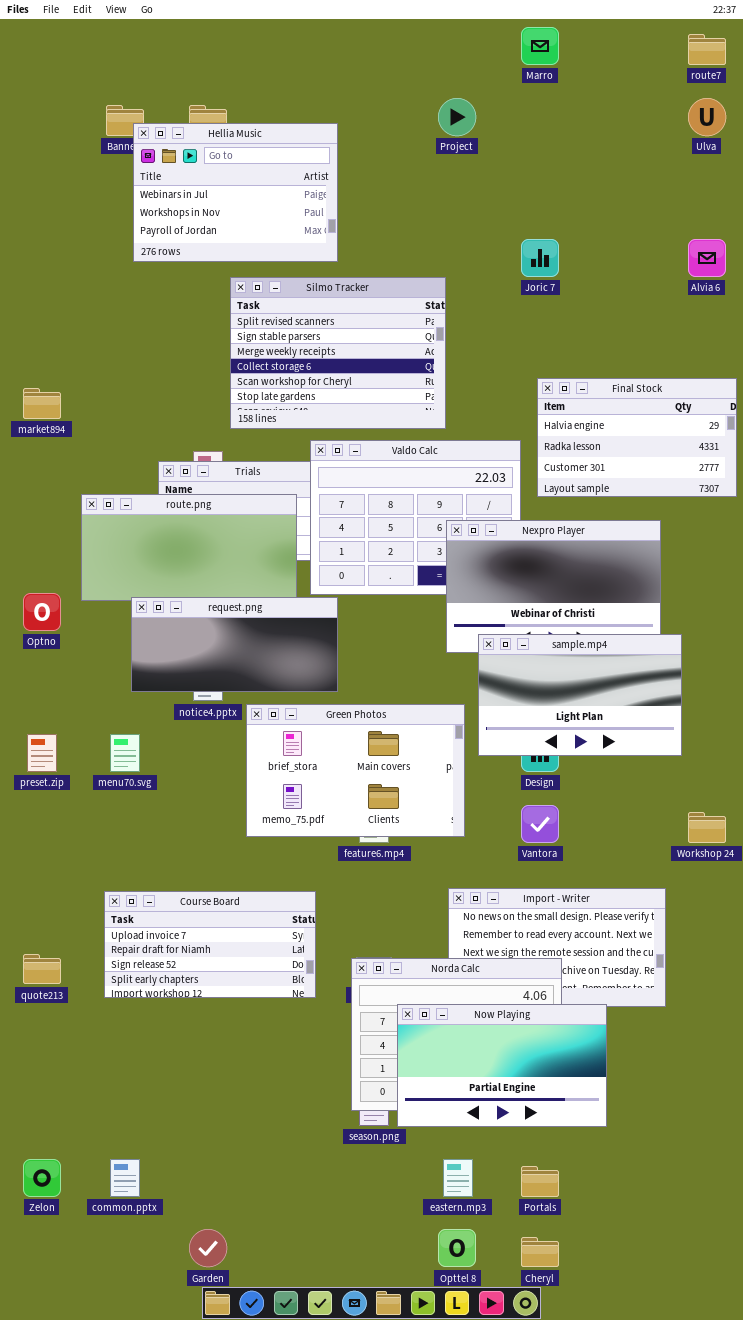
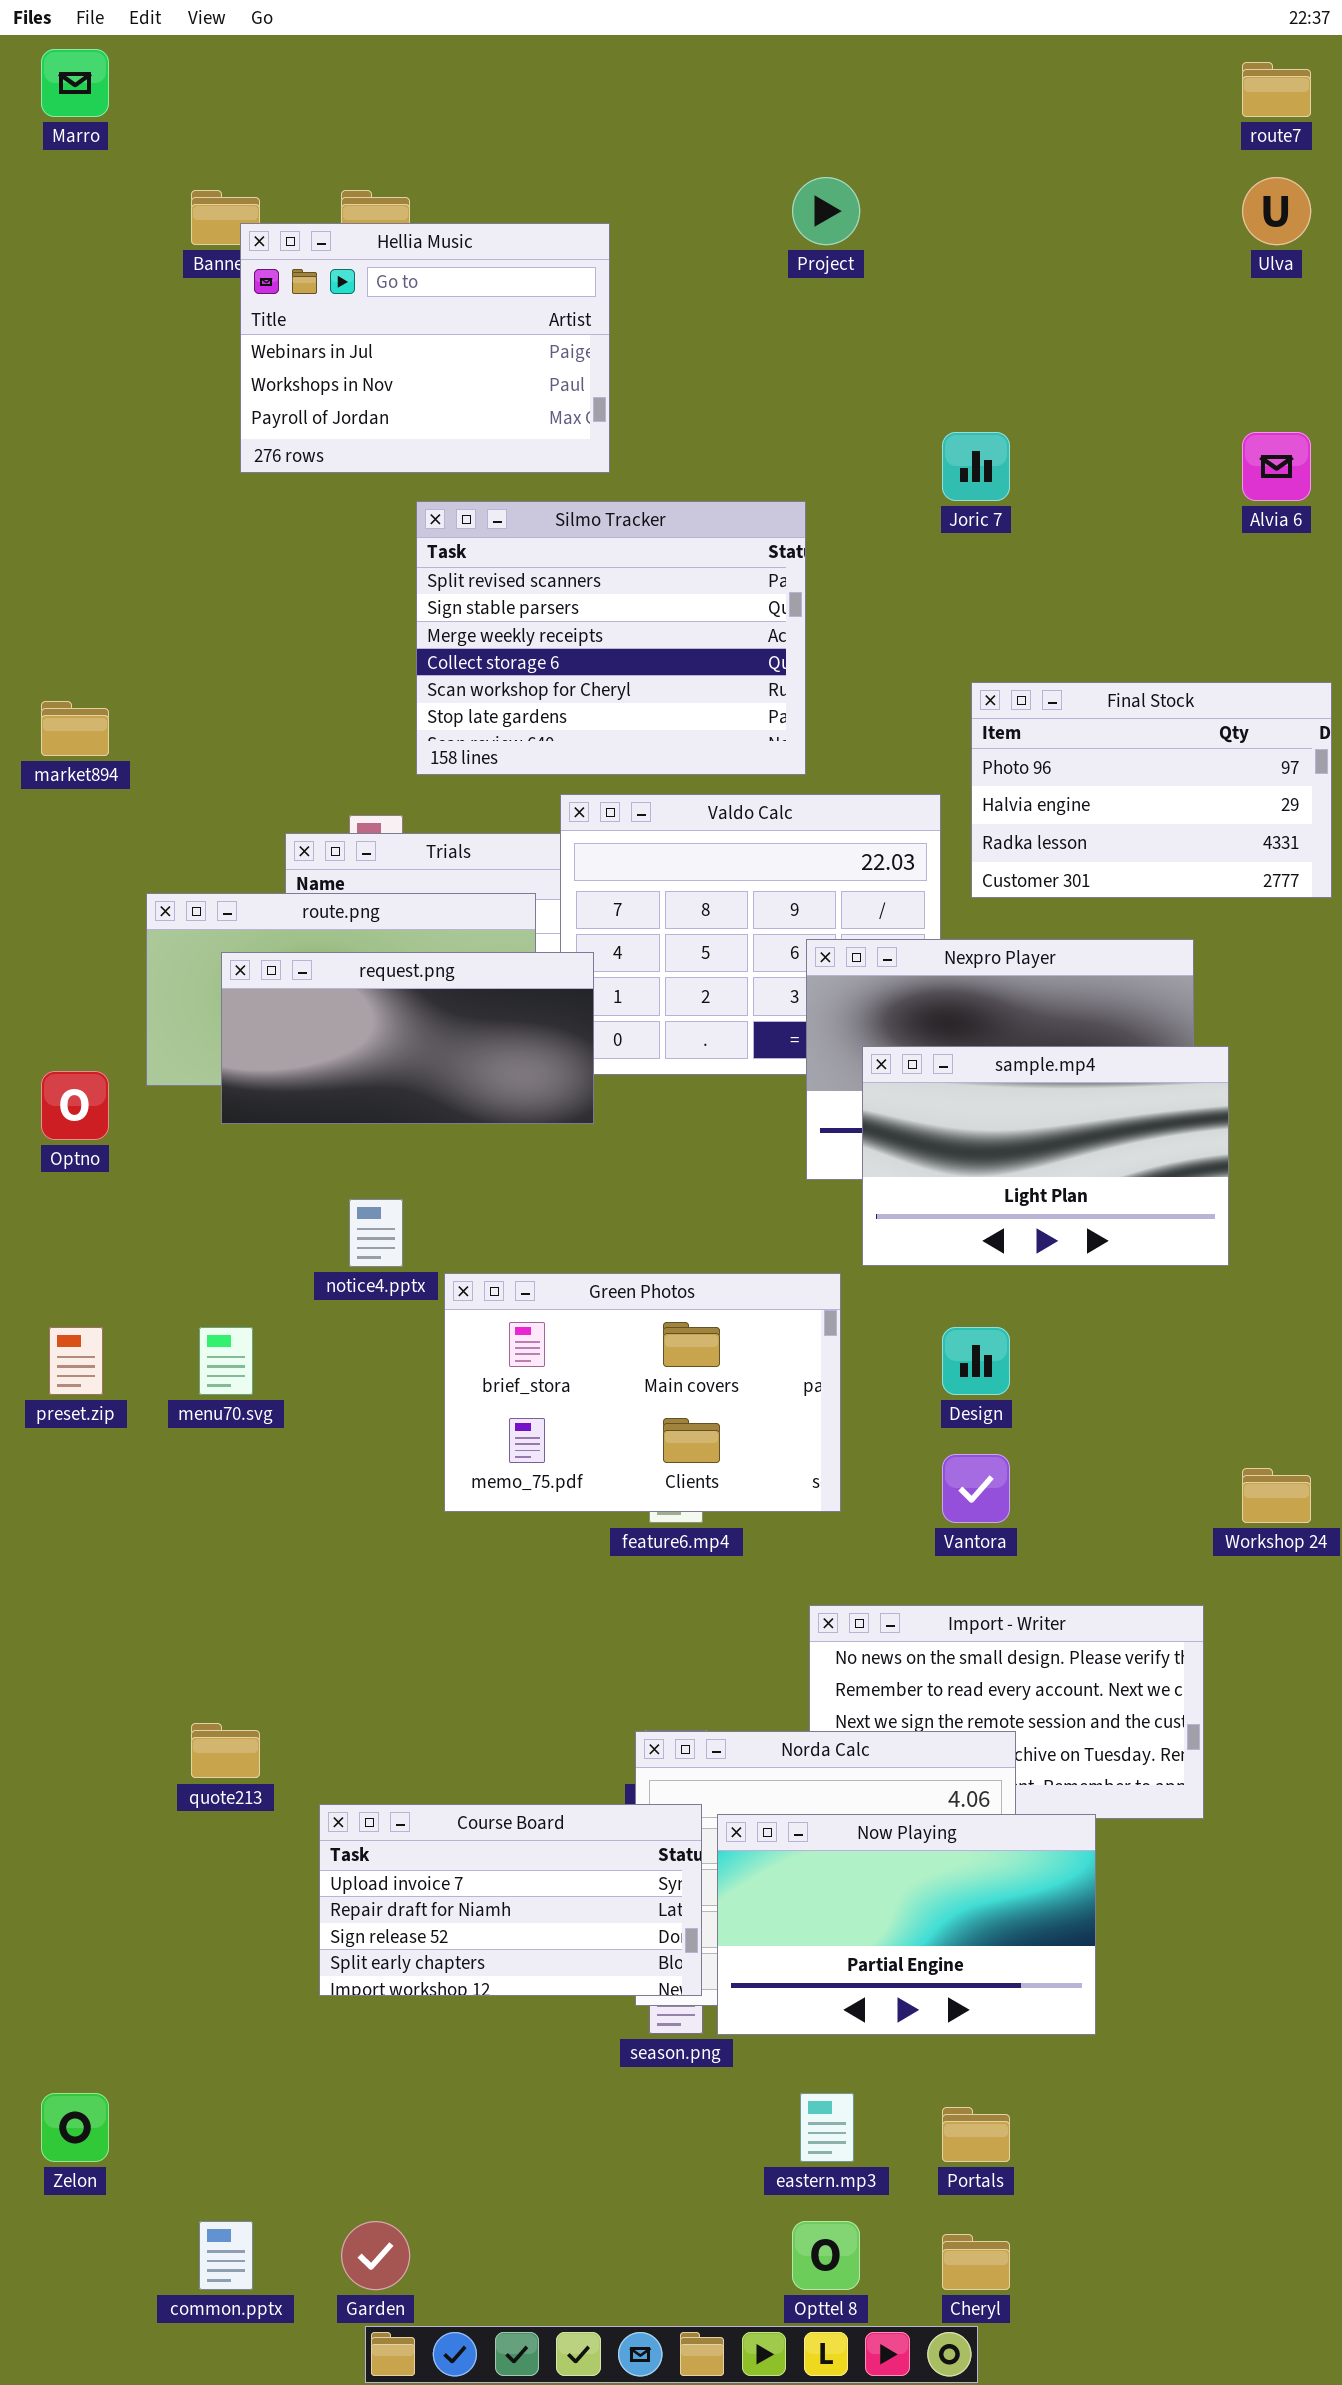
Marro: [521,27,559,65] -> [41,49,109,117], moved
Final Stock: [537,378,737,497] -> [971,682,1332,898], scrolled up 1 row
request.png: [131,597,338,692] -> [221,952,594,1124], moved
sample.mp4: [478,634,682,756] -> [862,1046,1229,1266], moved
Course Board: [104,891,316,998] -> [319,1804,702,1996], moved
quote213: [23,954,61,984] -> [191,1723,260,1778], moved
common.pptx: [110,1159,140,1197] -> [199,2221,253,2290], moved

